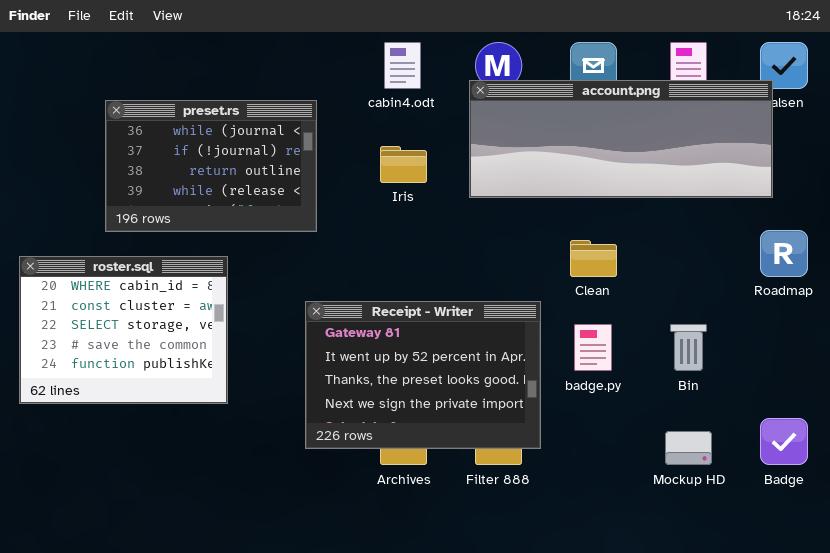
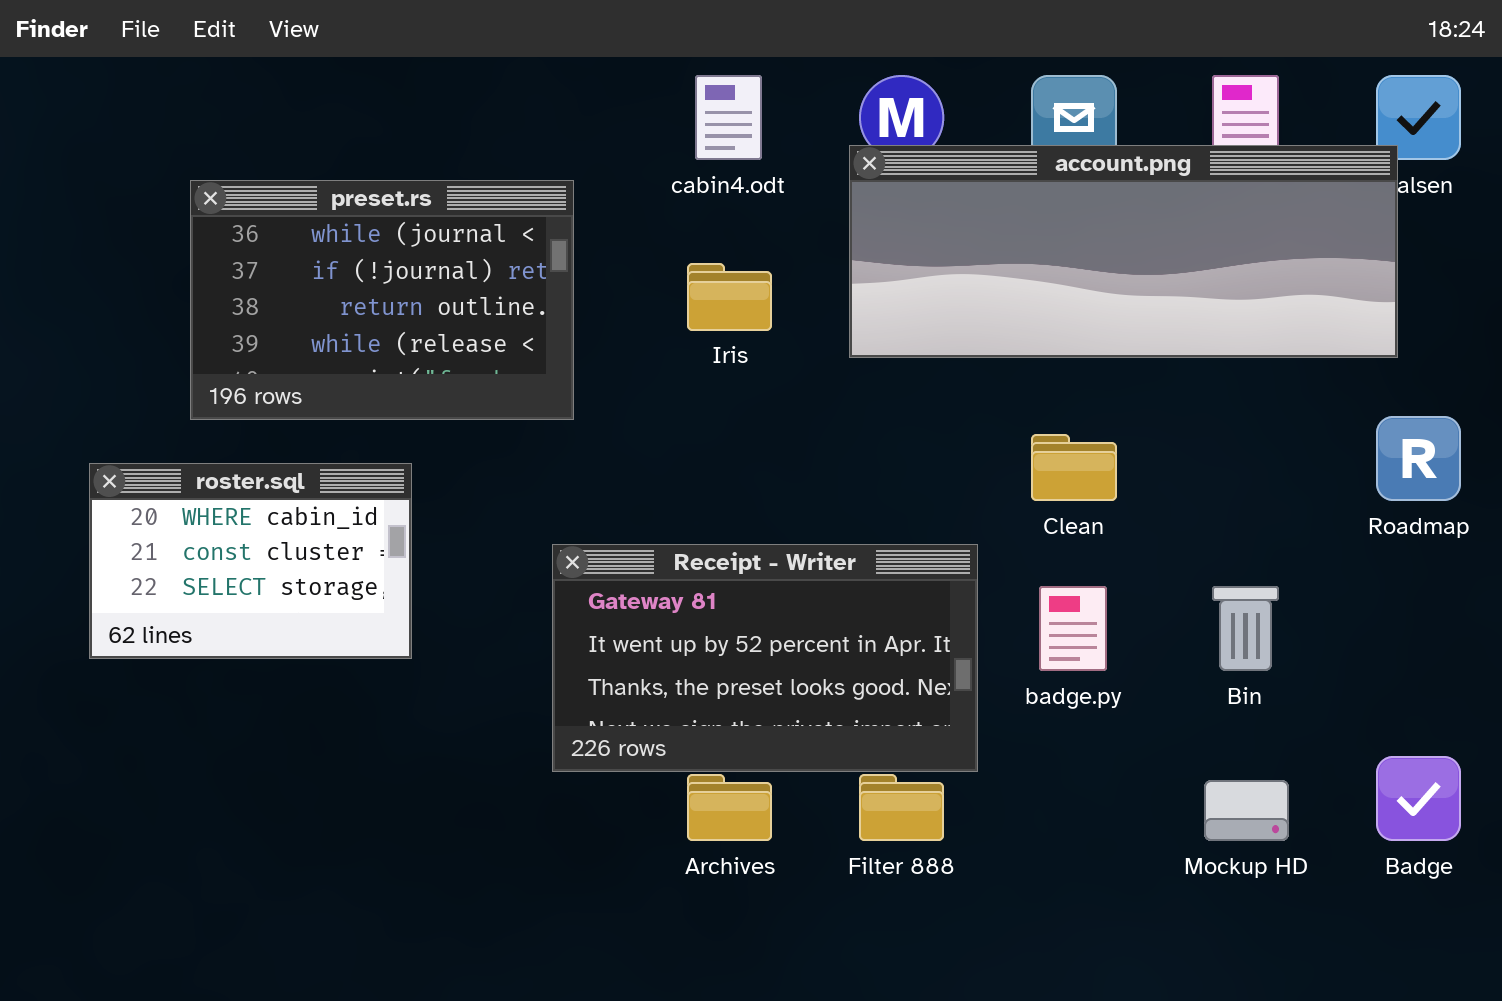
roster.sql: [19,256,228,404] -> [89,463,412,659], resized
Receipt - Writer: [305,301,541,449] -> [552,544,978,772], resized

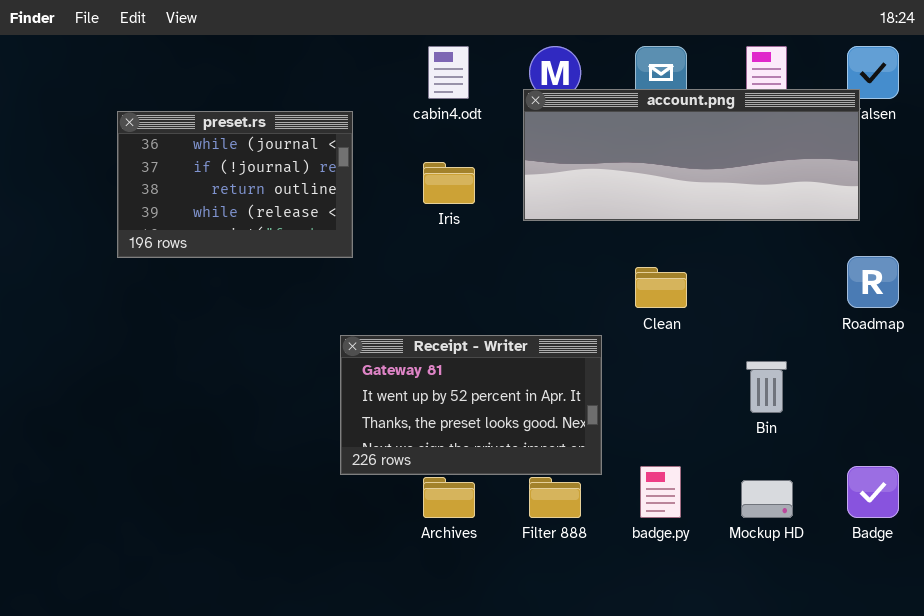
roster.sql: [89,463,412,659] -> none, closed
badge.py: [1039,586,1107,671] -> [640,466,681,518], moved

